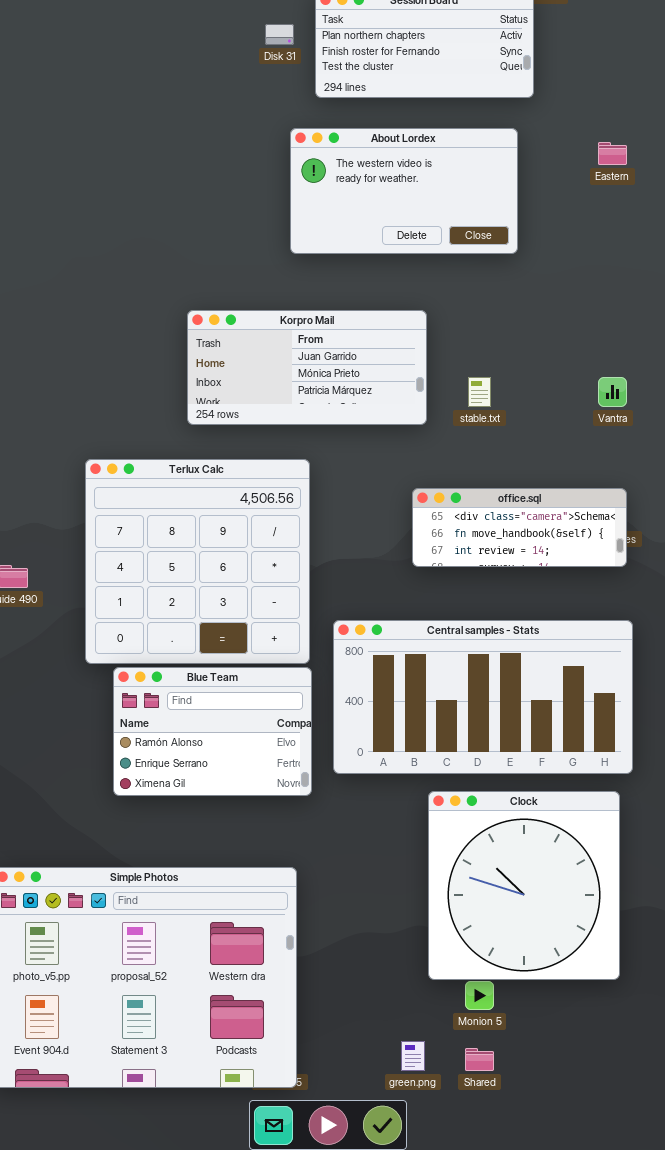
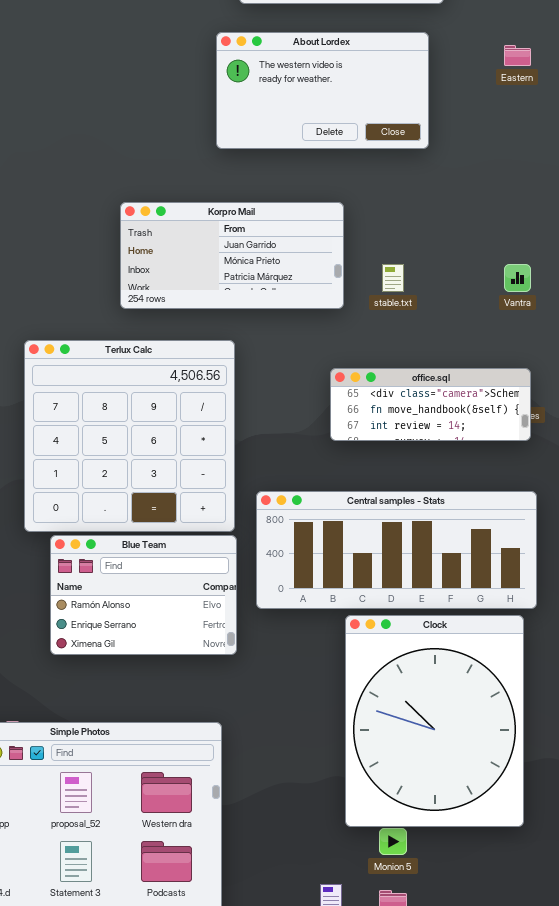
Central samples - Stats: [333,620,633,774] -> [256,491,537,609], resized
Clock: [428,791,620,980] -> [345,615,524,827], resized

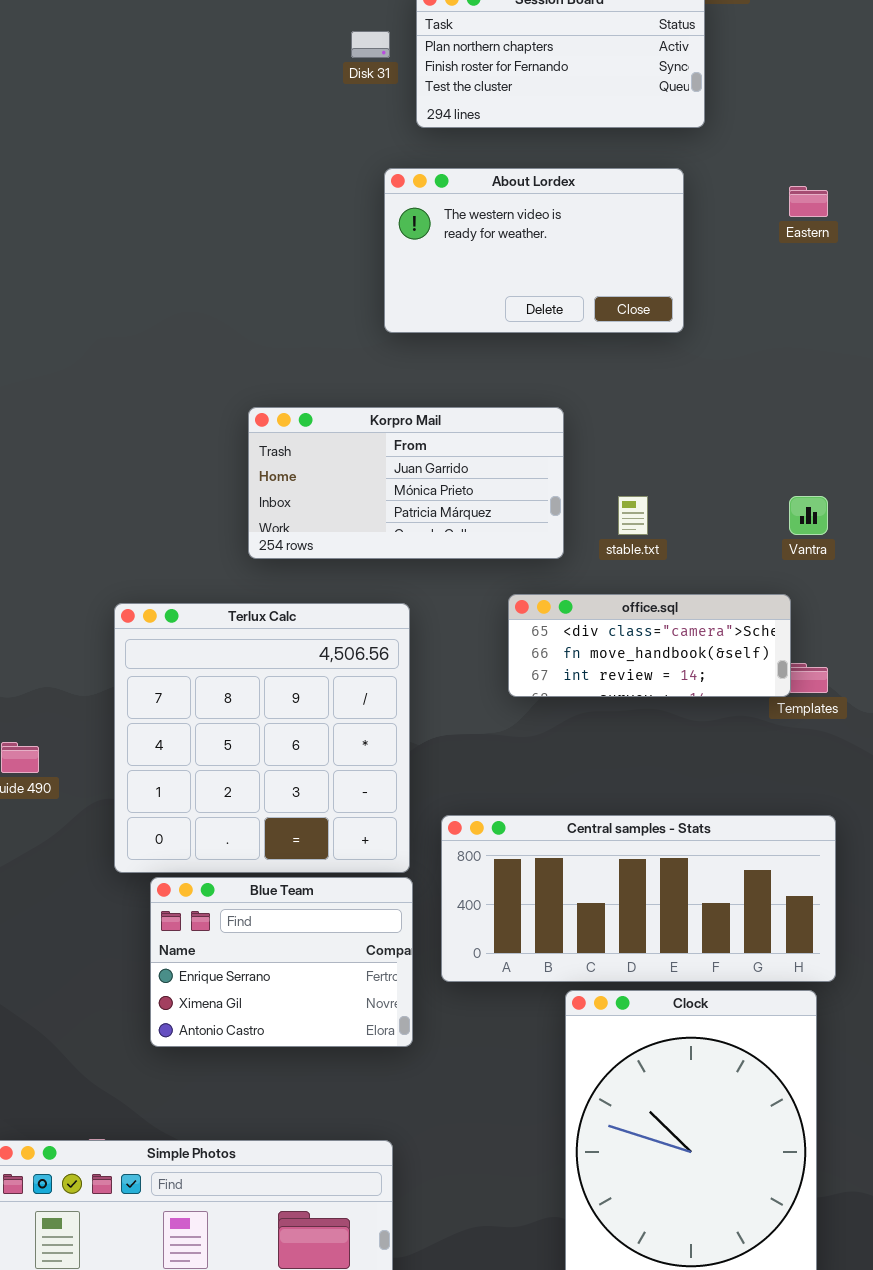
office.sql: [330,368,531,441] -> [508,594,791,697], moved
Blue Team: [50,535,237,655] -> [150,877,413,1047], scrolled down 1 row

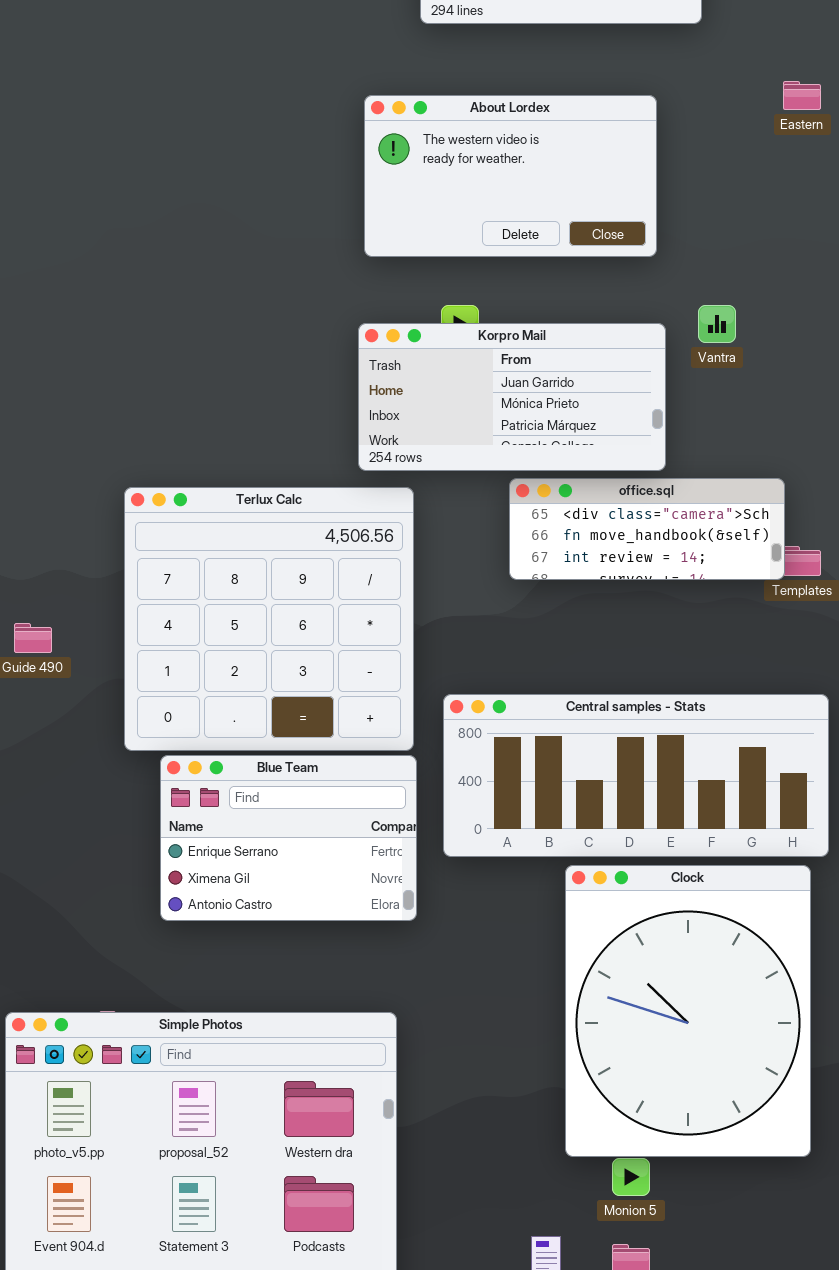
About Lordex: [384,168,684,333] -> [364,95,657,257], moved
Korpro Mail: [248,407,564,559] -> [358,323,666,471], moved
Vantra: [789,496,828,535] -> [698,305,736,343], moved

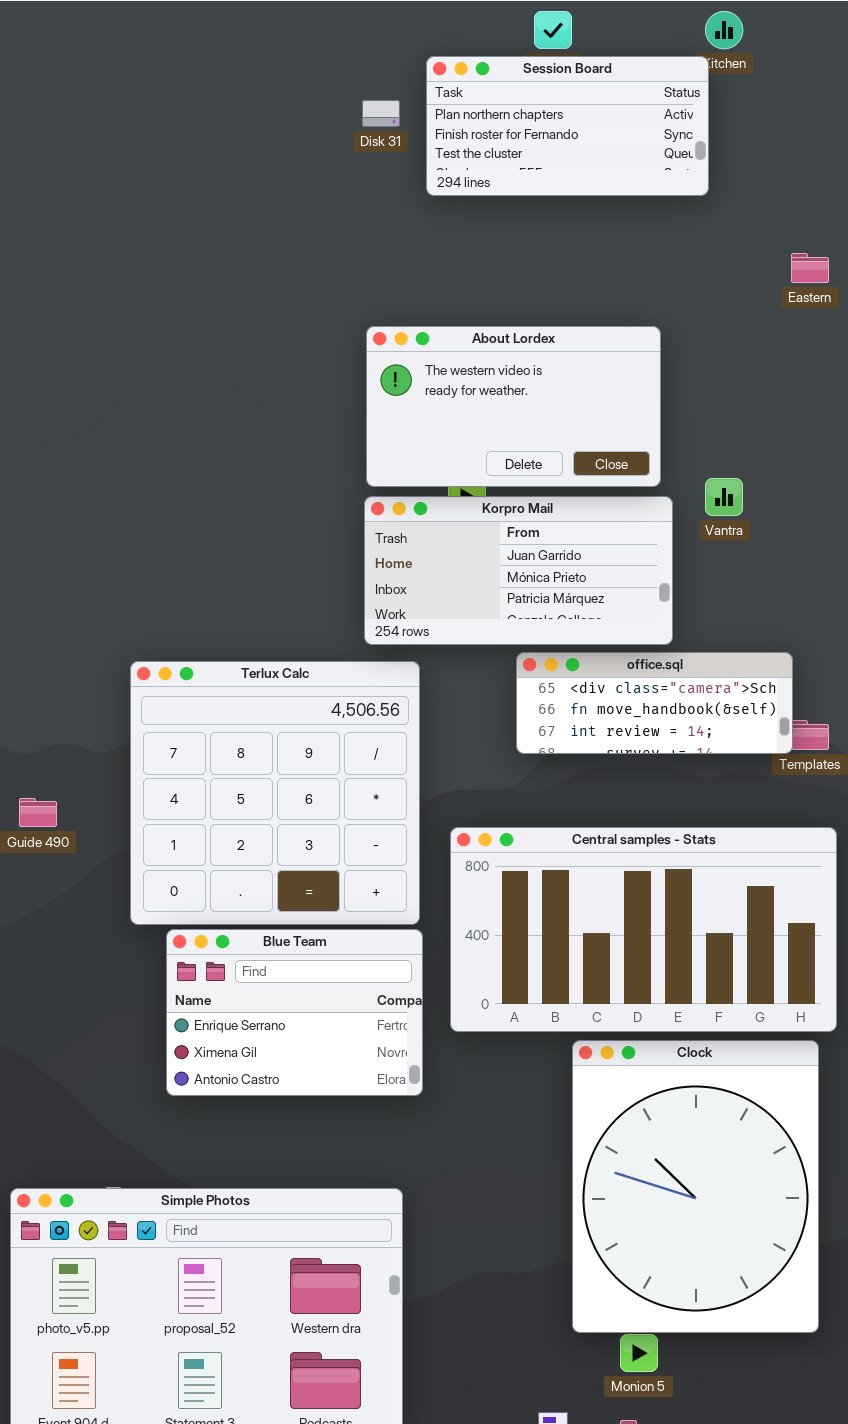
About Lordex: [364,95,657,257] -> [366,326,661,487], moved
Central samples - Stats: [443,694,829,857] -> [450,827,837,1032], resized

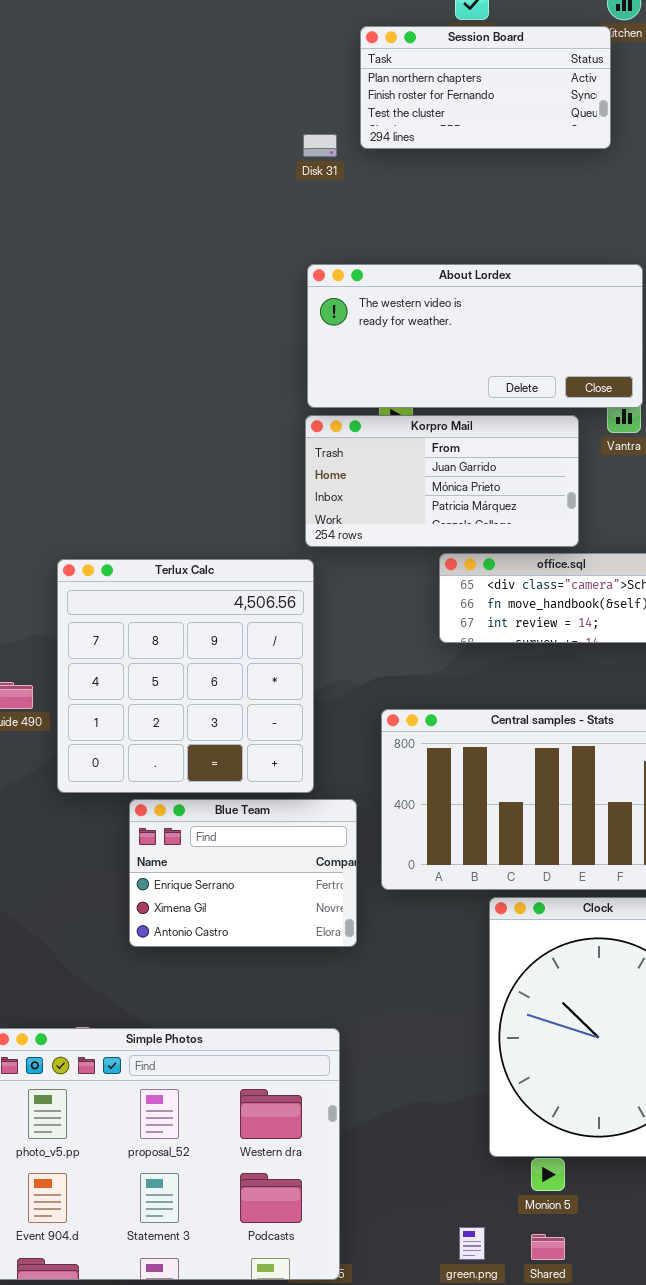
Disk 31: [362,100,400,127] -> [303,134,337,157], moved
About Lordex: [366,326,661,487] -> [307,264,643,408], resized
Terlux Calc: [130,661,420,925] -> [57,559,314,793], moved

